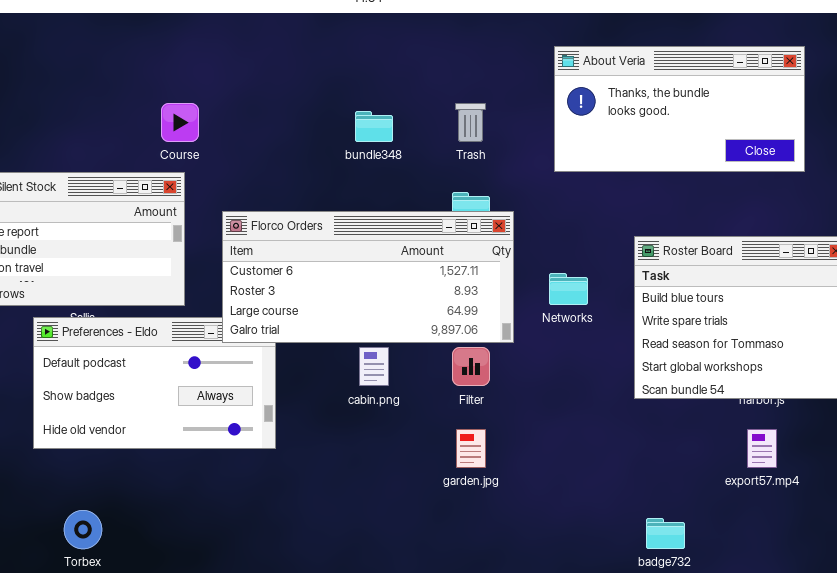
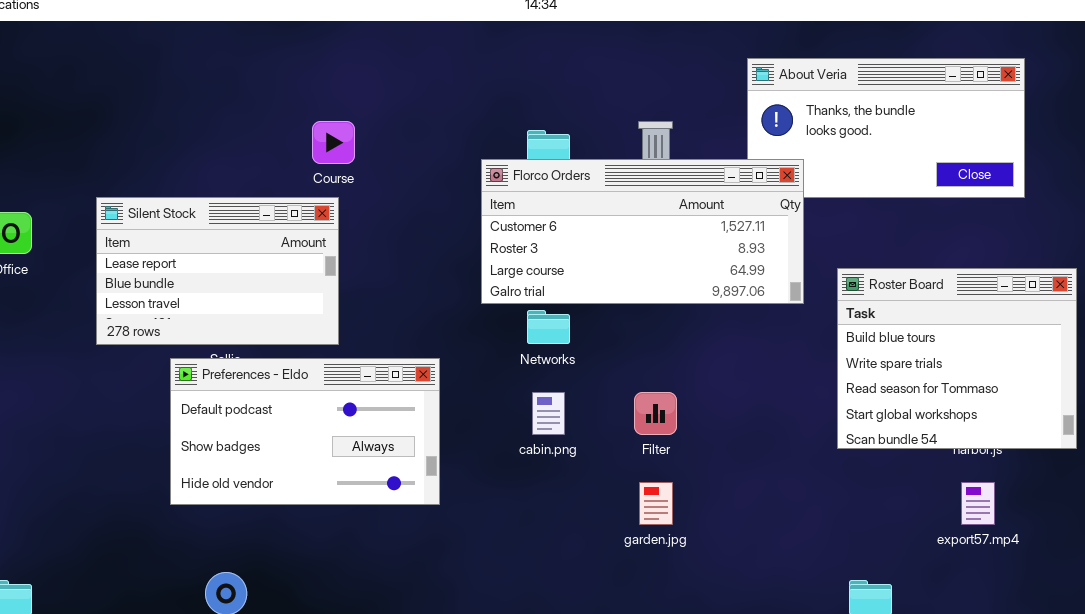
Florco Orders: [222,211,514,343] -> [481,159,804,304], moved
Networks: [549,273,588,305] -> [527,310,570,344], moved

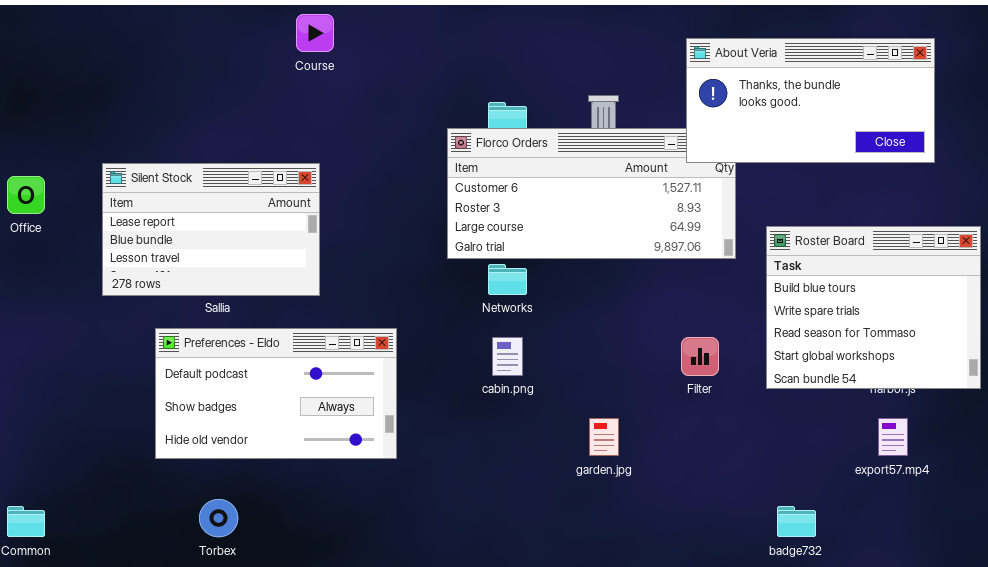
About Veria: [747,58,1025,198] -> [686,38,935,163], raised
Course: [312,121,355,164] -> [296,14,334,52], moved
Preferences - Eldo: [170,358,440,505] -> [155,328,397,459], moved
Filter: [634,392,677,435] -> [681,337,719,376], moved

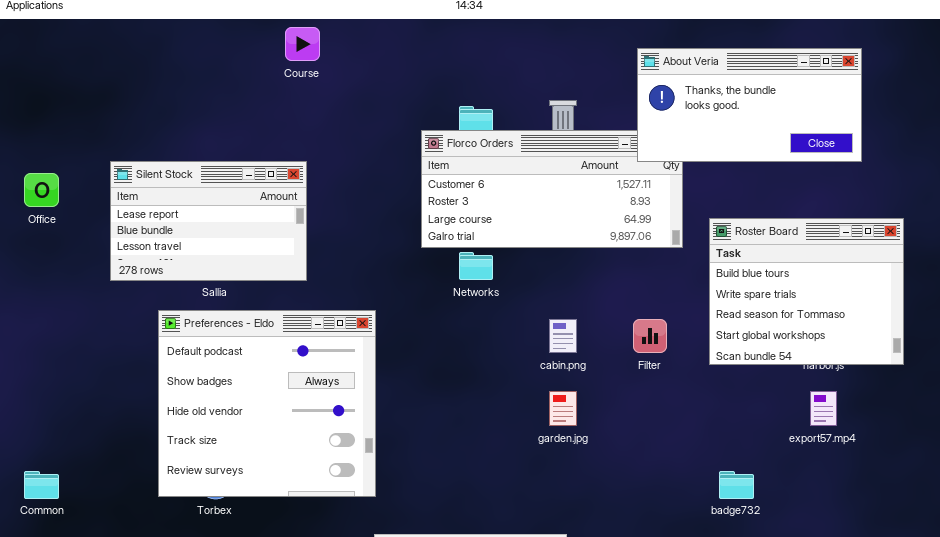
Preferences - Eldo: [155,328,397,459] -> [158,310,376,497], resized
cabin.png: [492,337,523,376] -> [549,319,577,353], moved

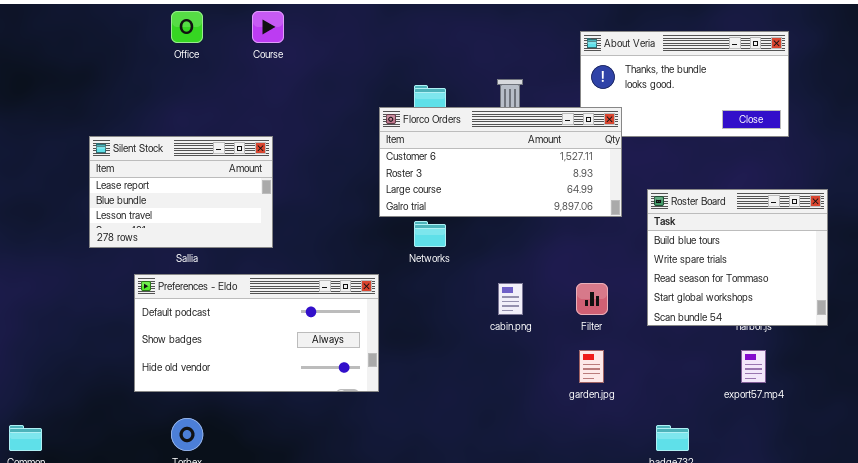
Florco Orders: [421,130,683,248] -> [379,107,622,217], raised
Office: [24,173,59,207] -> [171,11,203,43], moved
Preferences - Eldo: [158,310,376,497] -> [134,274,379,392], resized
garden.jpg: [549,391,577,426] -> [579,350,604,383], moved

